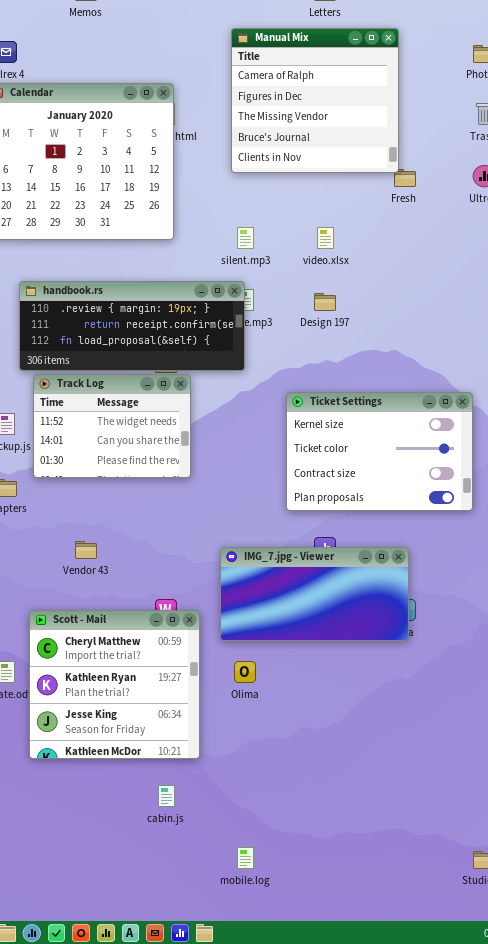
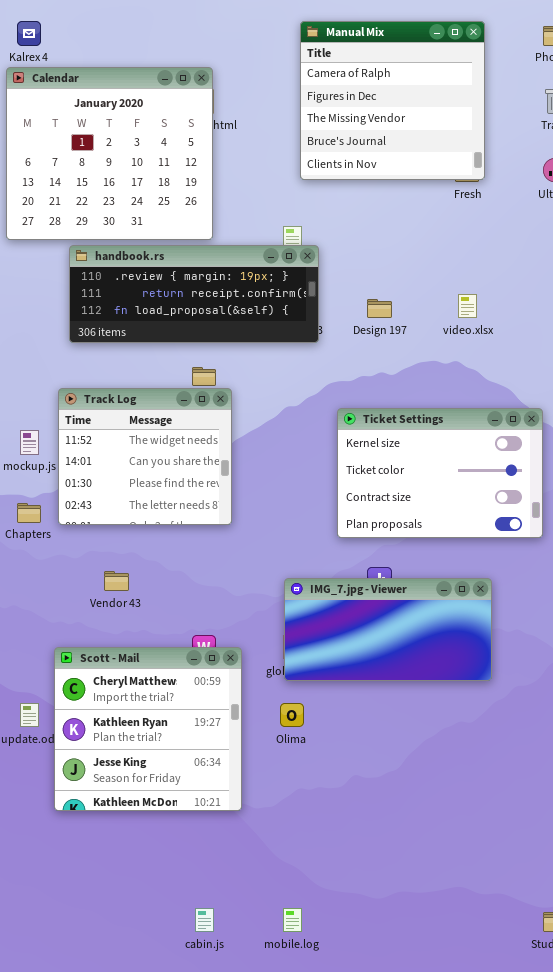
Manual Mix: [231,28,399,173] -> [300,21,485,180], moved
video.xlsx: [317,227,334,249] -> [458,294,477,318], moved
handbook.rs: [19,281,245,371] -> [69,245,319,343], moved
Track Log: [33,374,191,478] -> [58,388,232,525], resized
IMG_7.jpg - Viewer: [220,547,409,641] -> [284,578,492,681], moved
cabin.js: [158,785,175,807] -> [195,908,214,932], moved

